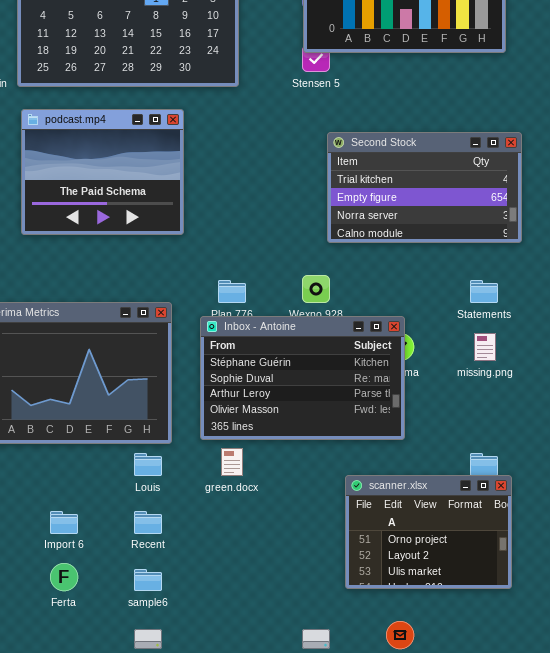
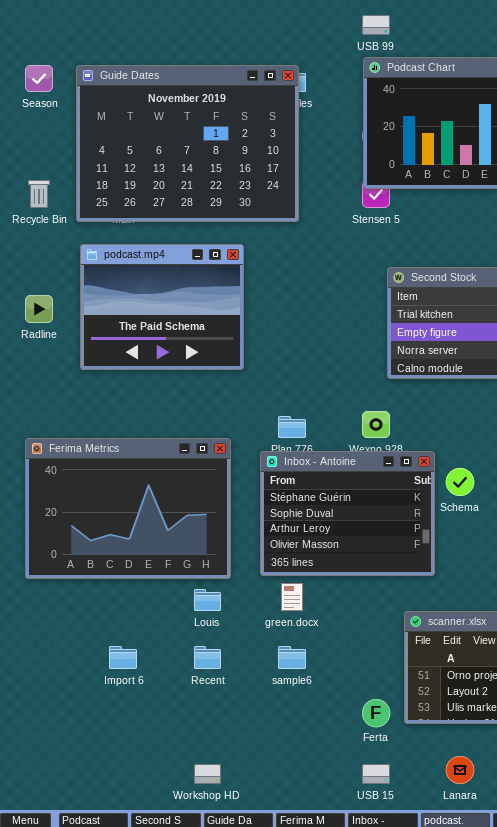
Inbox - Antoine: [200,316,405,440] -> [260,451,435,576], resized
Ferta: [50,563,78,591] -> [362,699,390,727], moved
sample6: [134,569,162,591] -> [278,646,306,669], moved

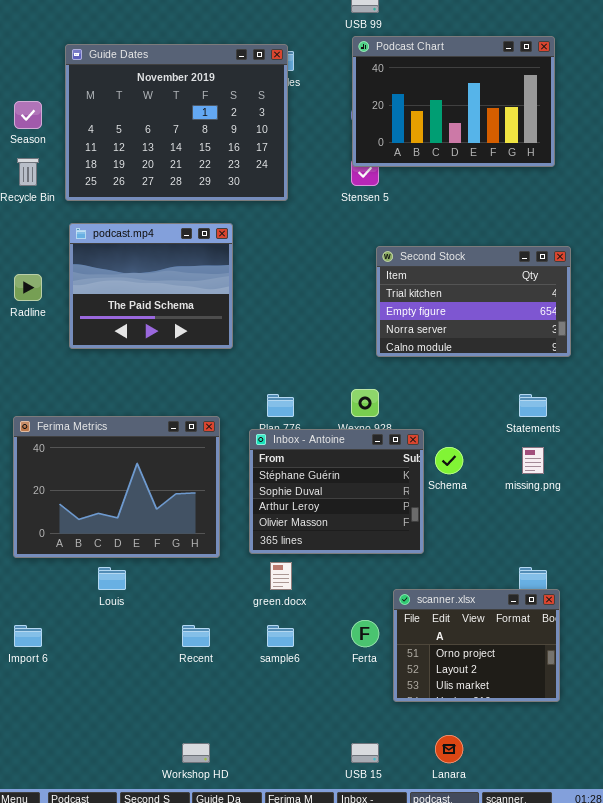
Season: [25,65,53,92] -> [14,101,42,129], moved
Louis: [194,589,221,611] -> [98,567,126,590], moved
Import 6: [109,646,137,669] -> [14,625,42,647], moved
Ferta: [362,699,390,727] -> [351,620,379,647], moved

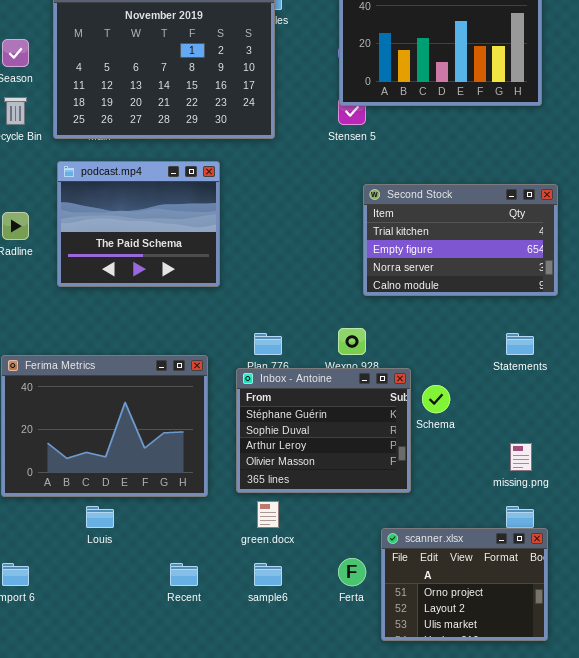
missing.png: [522,447,544,474] -> [510,443,532,471], moved

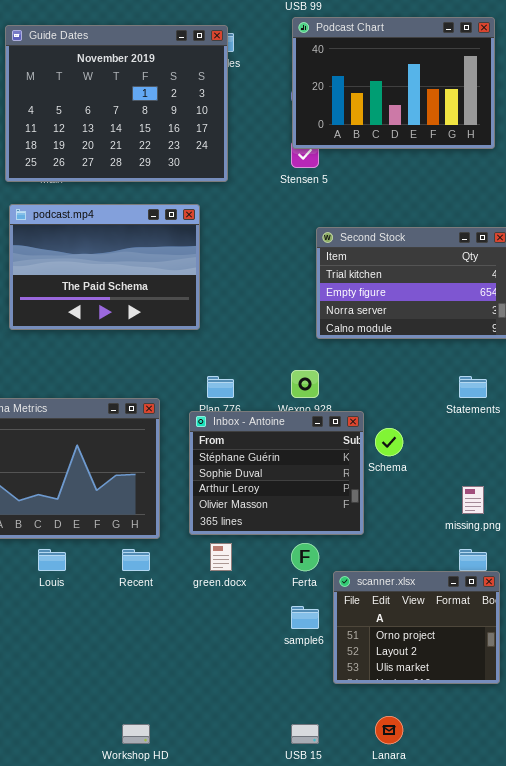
podcast.mp4: [57,161,220,287] -> [9,204,200,330], resized
Ferta: [338,558,366,586] -> [291,543,319,571], moved
Recent: [170,563,198,586] -> [122,549,150,571], moved
sample6: [254,563,282,586] -> [291,606,319,629], moved

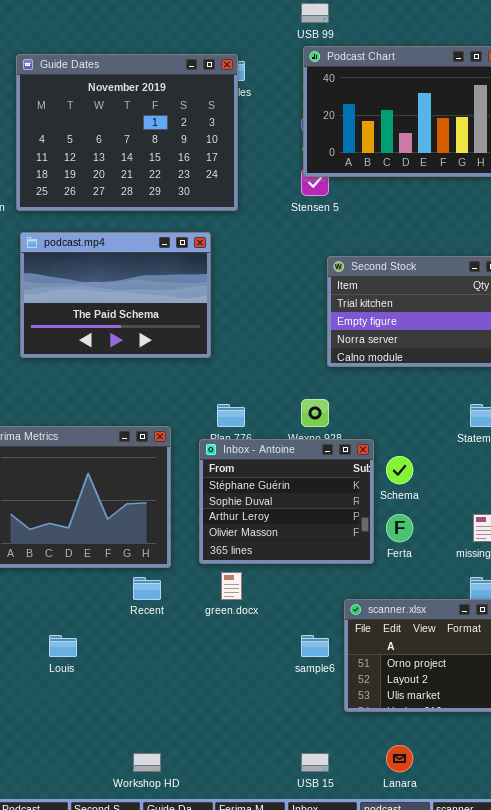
Ferta: [291,543,319,571] -> [386,514,413,542], moved
Louis: [38,549,66,571] -> [49,635,77,657], moved

